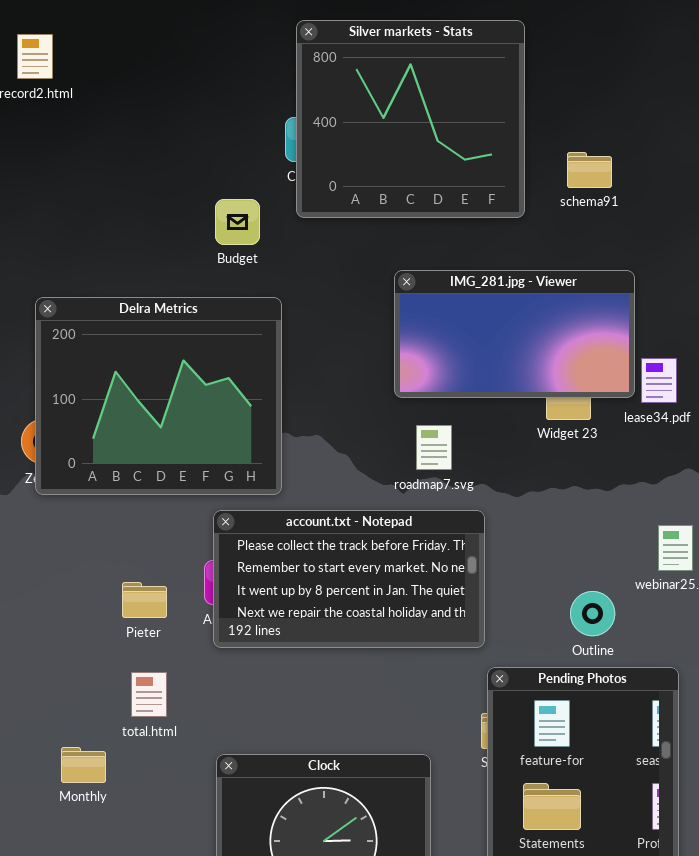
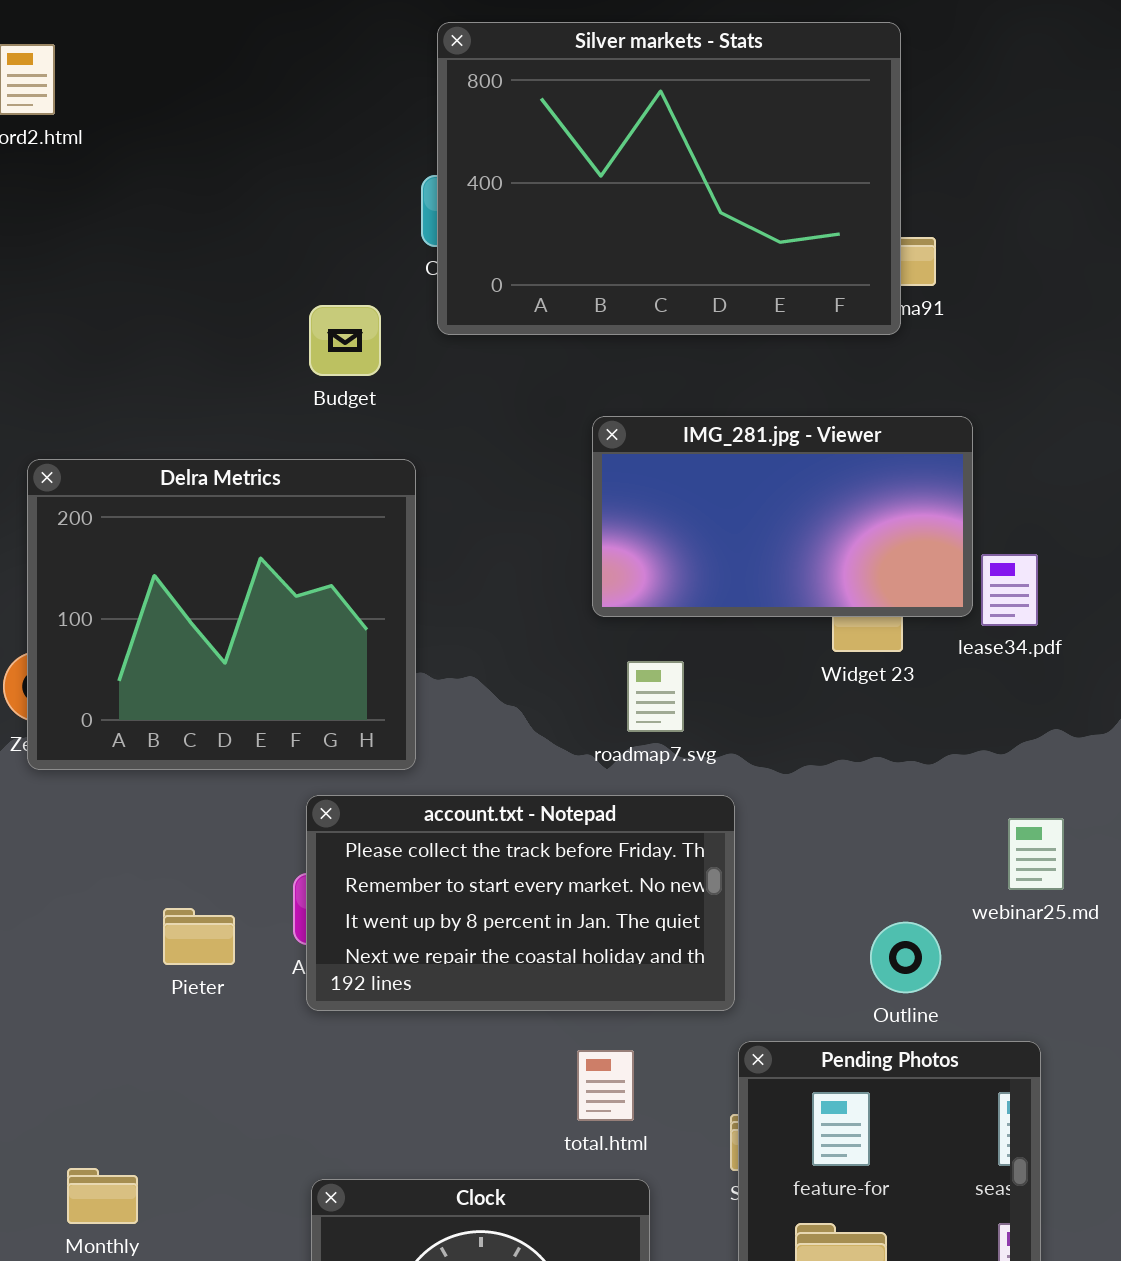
Silver markets - Stats: [296,20,525,218] -> [437,22,901,335], resized
total.html: [131,672,167,717] -> [577,1050,634,1121], moved

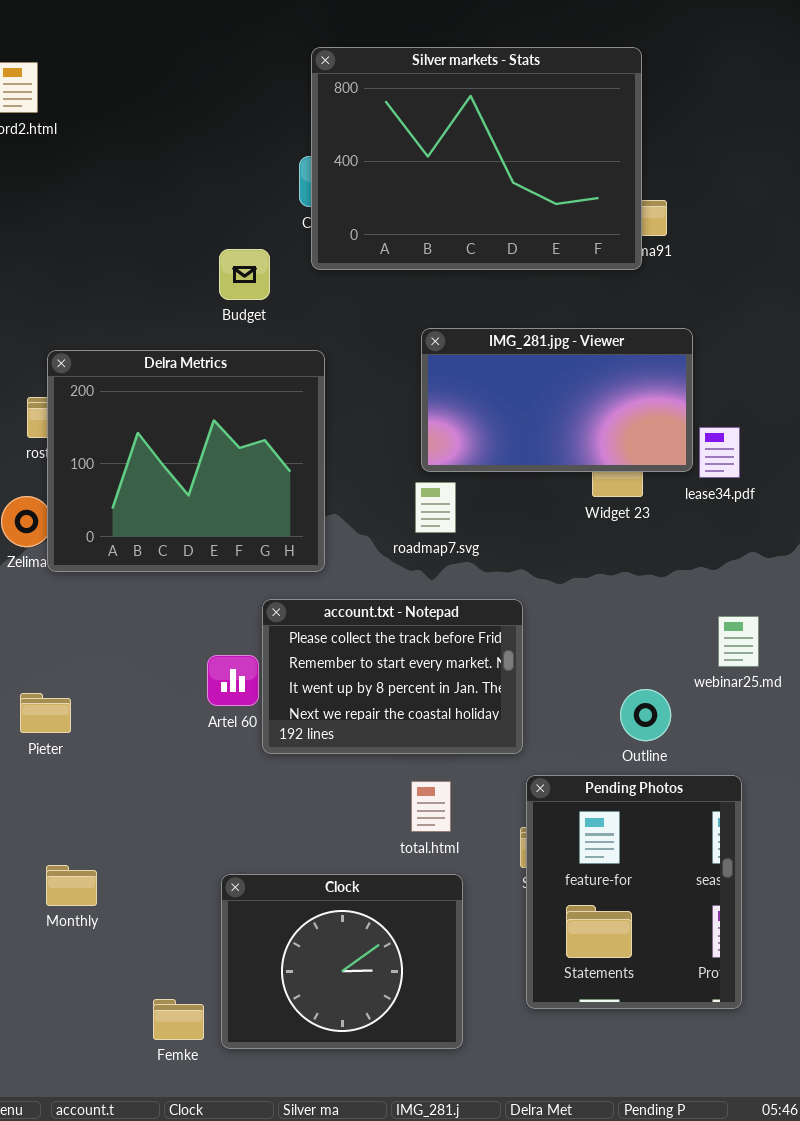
Delra Metrics: [27,459,416,770] -> [47,350,325,572], moved
roadmap7.svg: [627,661,684,732] -> [415,482,456,533], moved
account.txt - Notepad: [306,795,735,1011] -> [262,599,523,754], resized
Pieter: [163,908,235,965] -> [20,693,71,733], moved

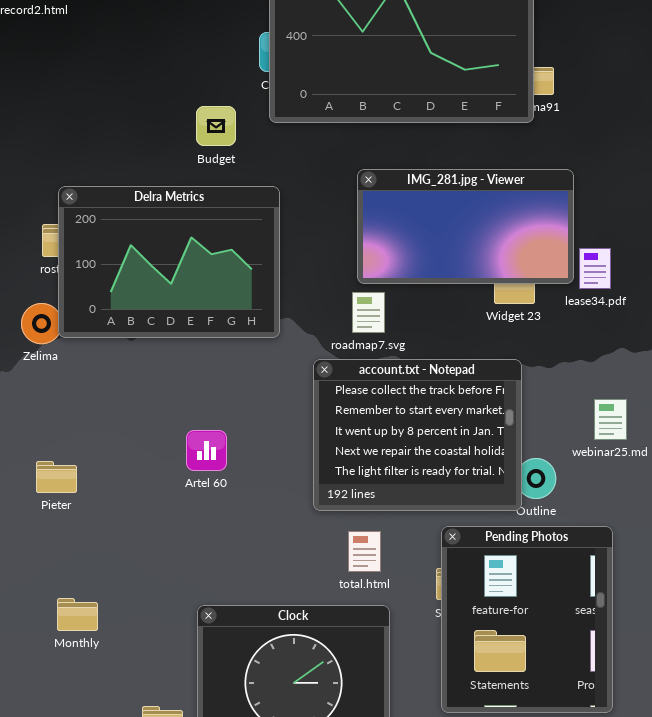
Delra Metrics: [47,350,325,572] -> [58,186,280,338], resized
account.txt - Notepad: [262,599,523,754] -> [313,359,522,511], moved, resized

